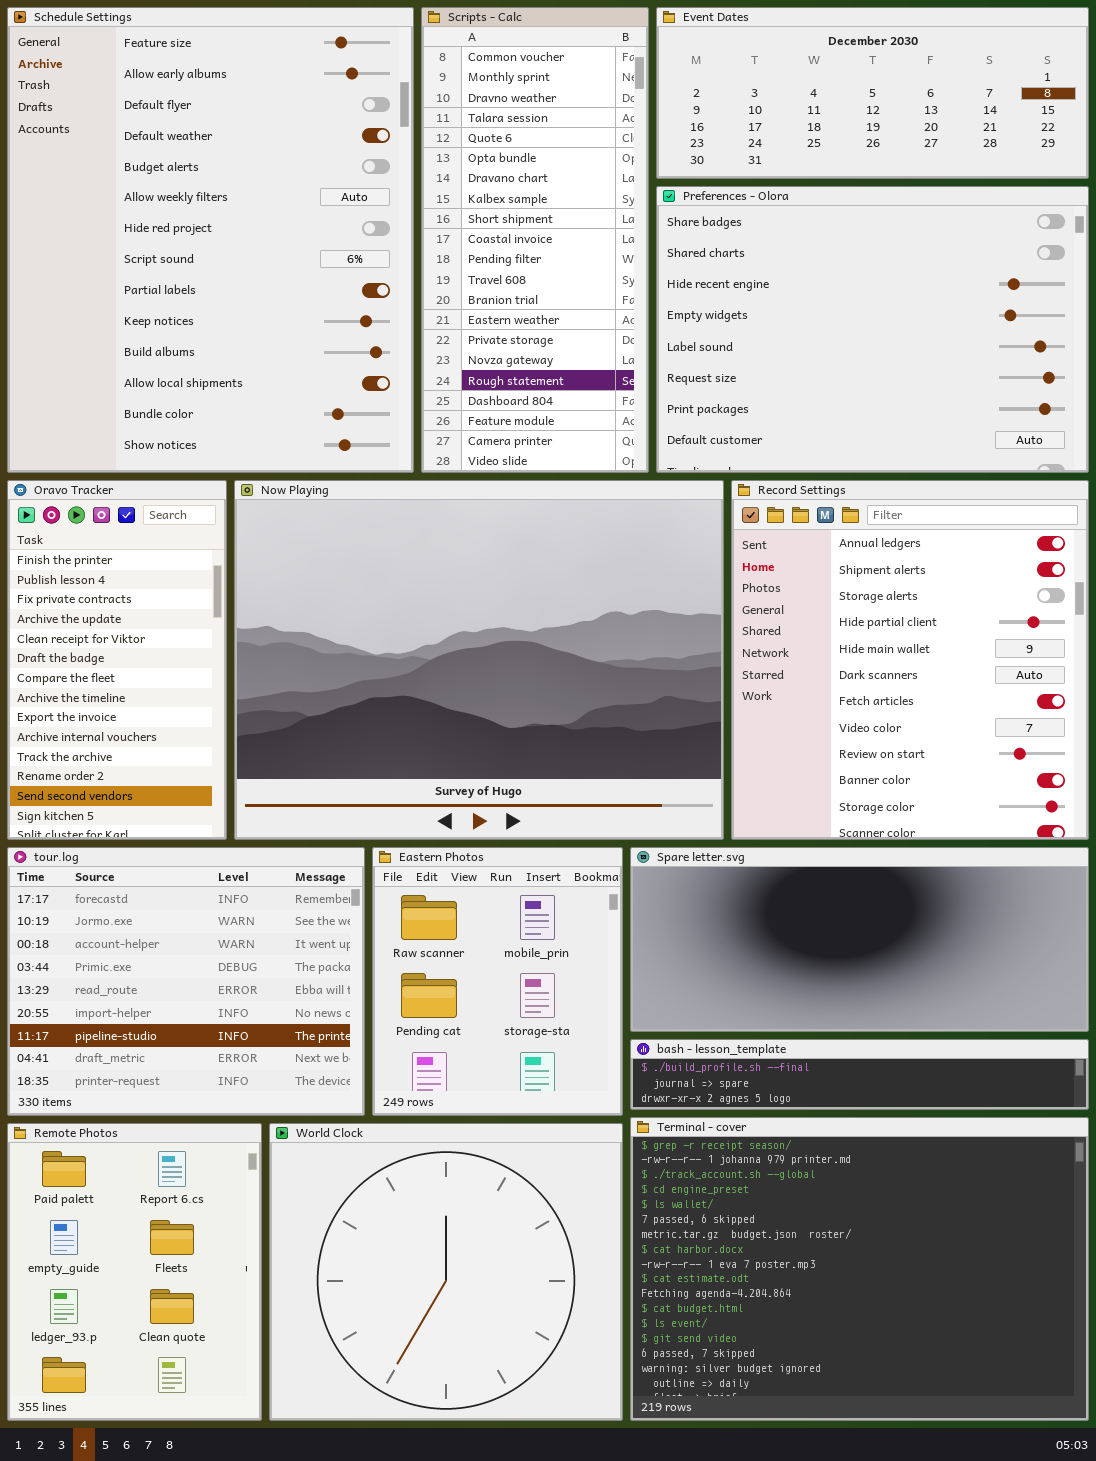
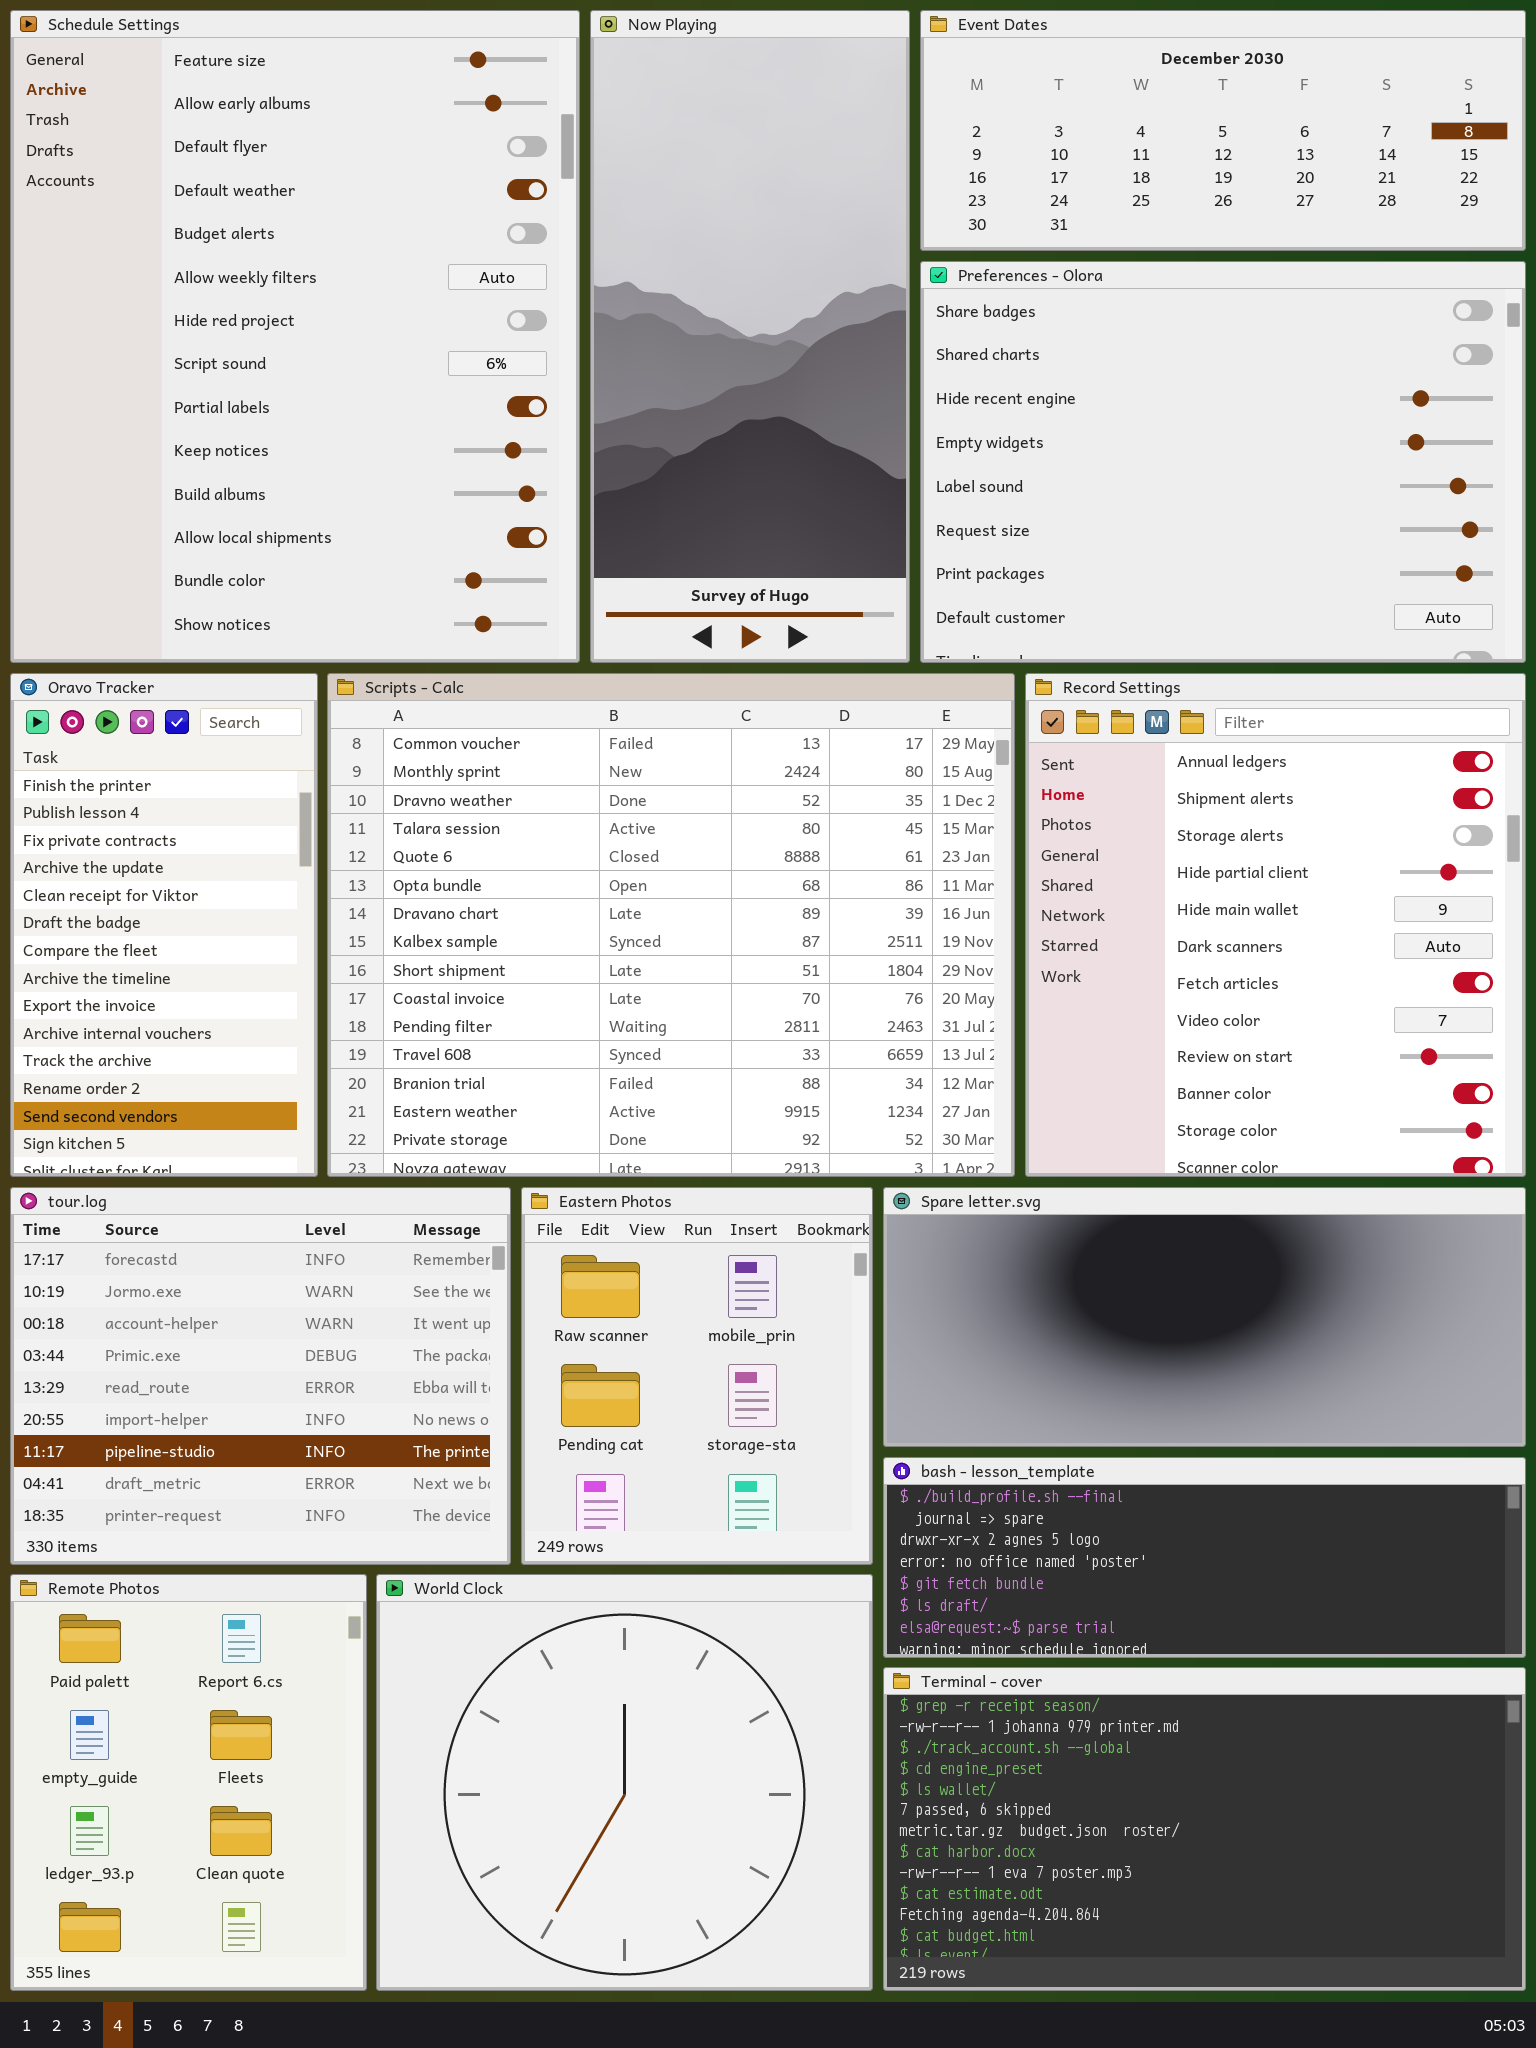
Scripts - Calc: [421,7,649,473] -> [327,673,1015,1177], moved, resized
Now Playing: [234,480,724,840] -> [590,10,910,663], moved, resized
bash - lesson_template: [630,1039,1089,1110] -> [883,1457,1526,1658], resized
Terminal - cover: [630,1117,1089,1421] -> [883,1667,1526,1991], resized

